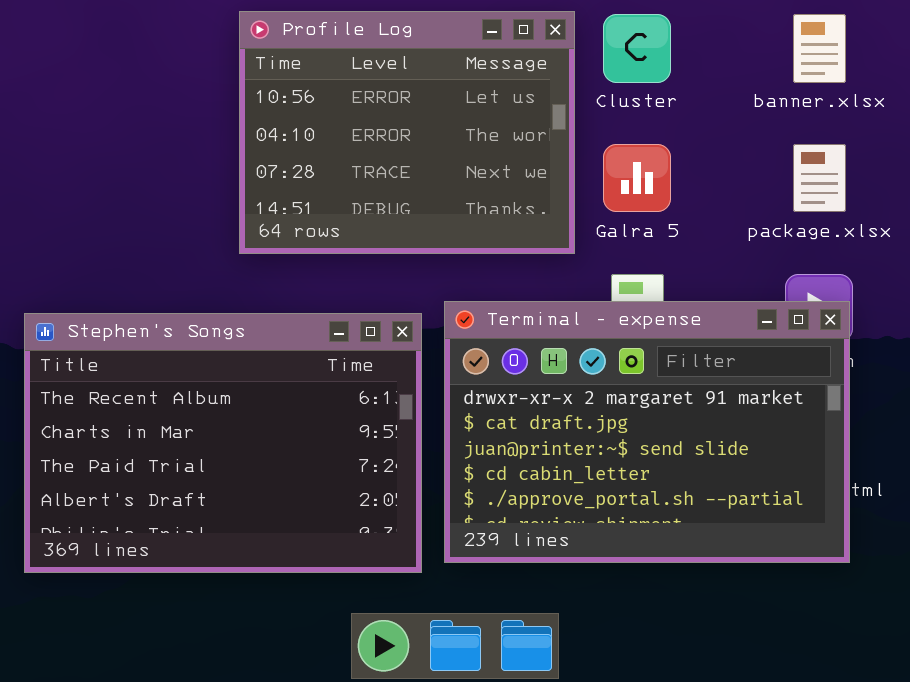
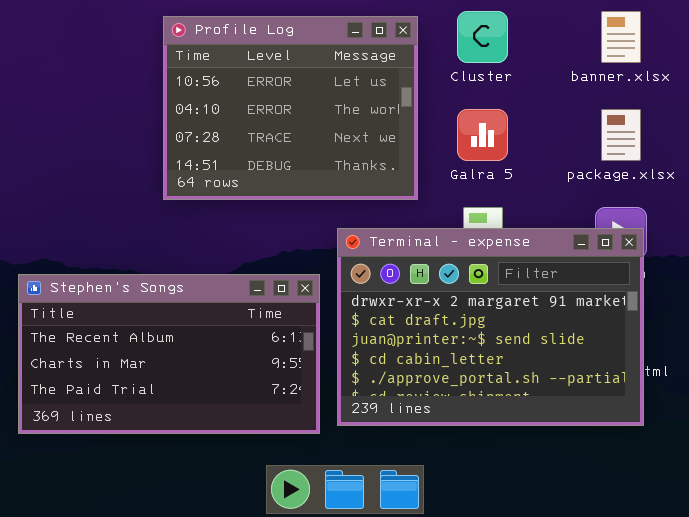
Profile Log: [239,11,575,254] -> [163,16,418,200], moved
Stephen's Songs: [24,313,422,573] -> [18,274,320,434], resized

